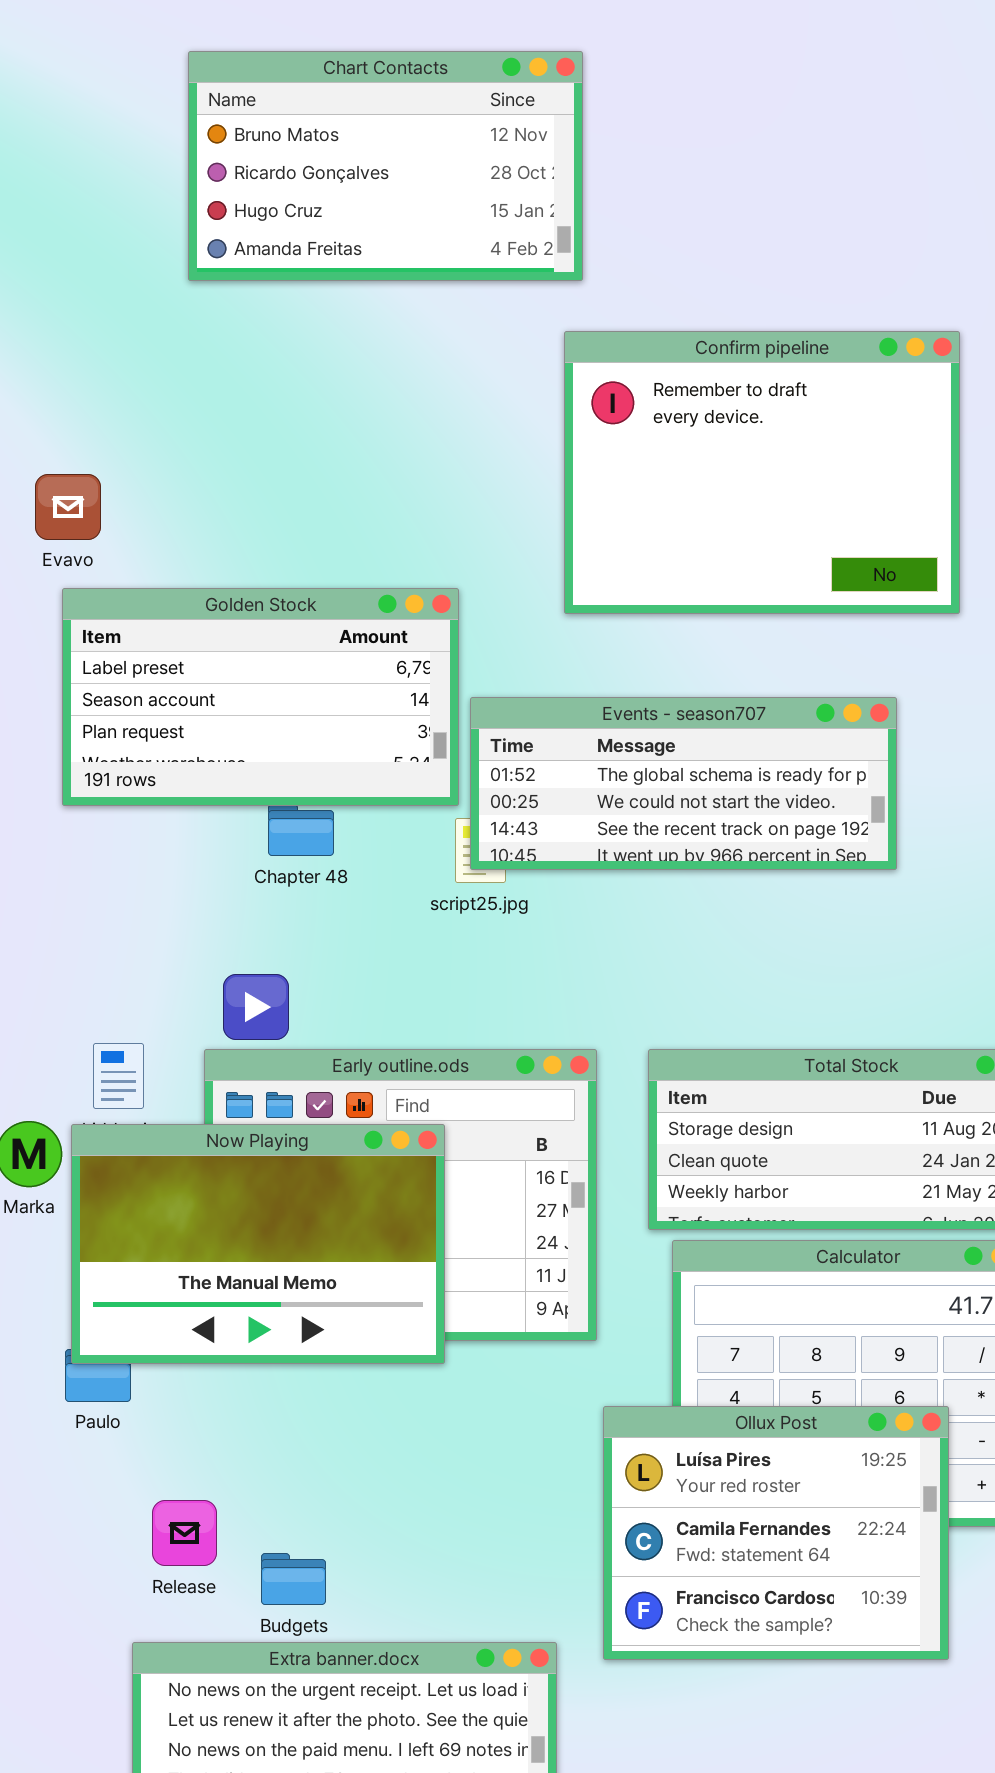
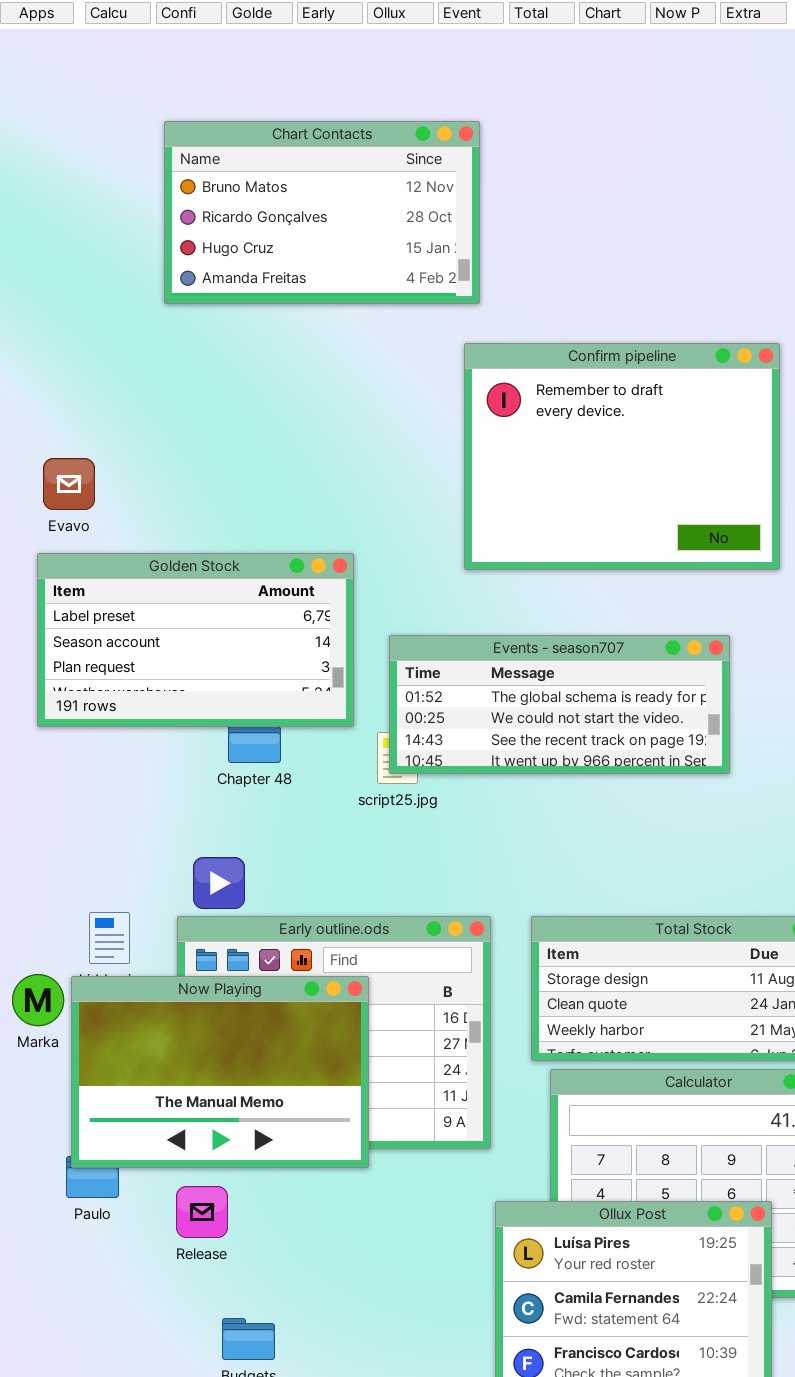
Golden Stock: [62,588,459,806] -> [37,553,354,727], moved
Release: [152,1500,217,1566] -> [176,1186,228,1238], moved

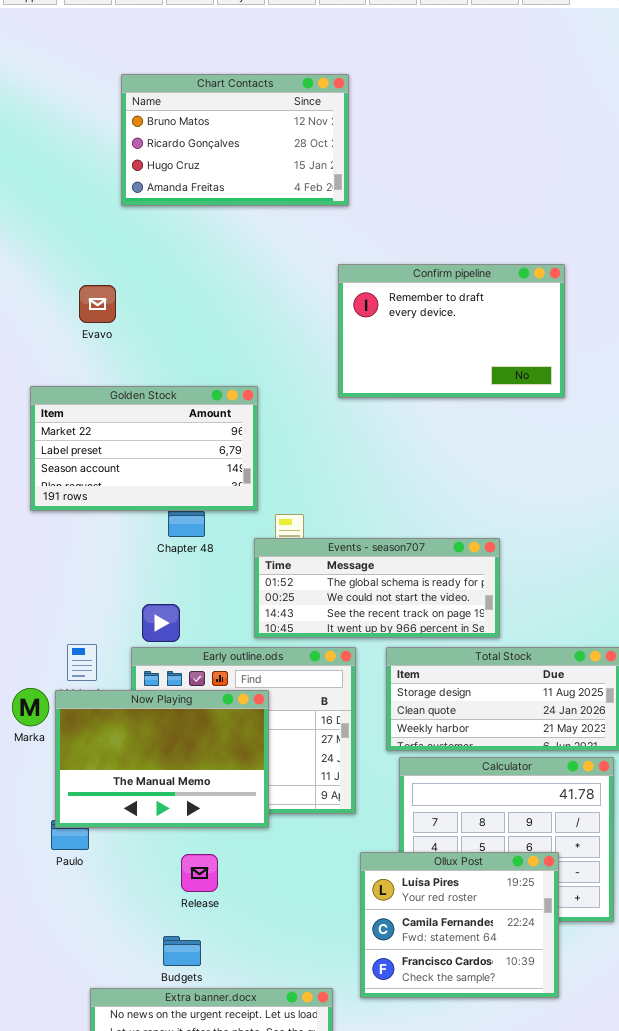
Confirm pipeline: [464,343,780,570] -> [338,264,565,398], resized
Evavo: [43,458,95,510] -> [79,285,116,323], moved
Golden Stock: [37,553,354,727] -> [30,386,258,511], scrolled up 1 row
Events - season707: [389,635,730,774] -> [254,538,500,638], moved
Release: [176,1186,228,1238] -> [181,854,218,892], moved

